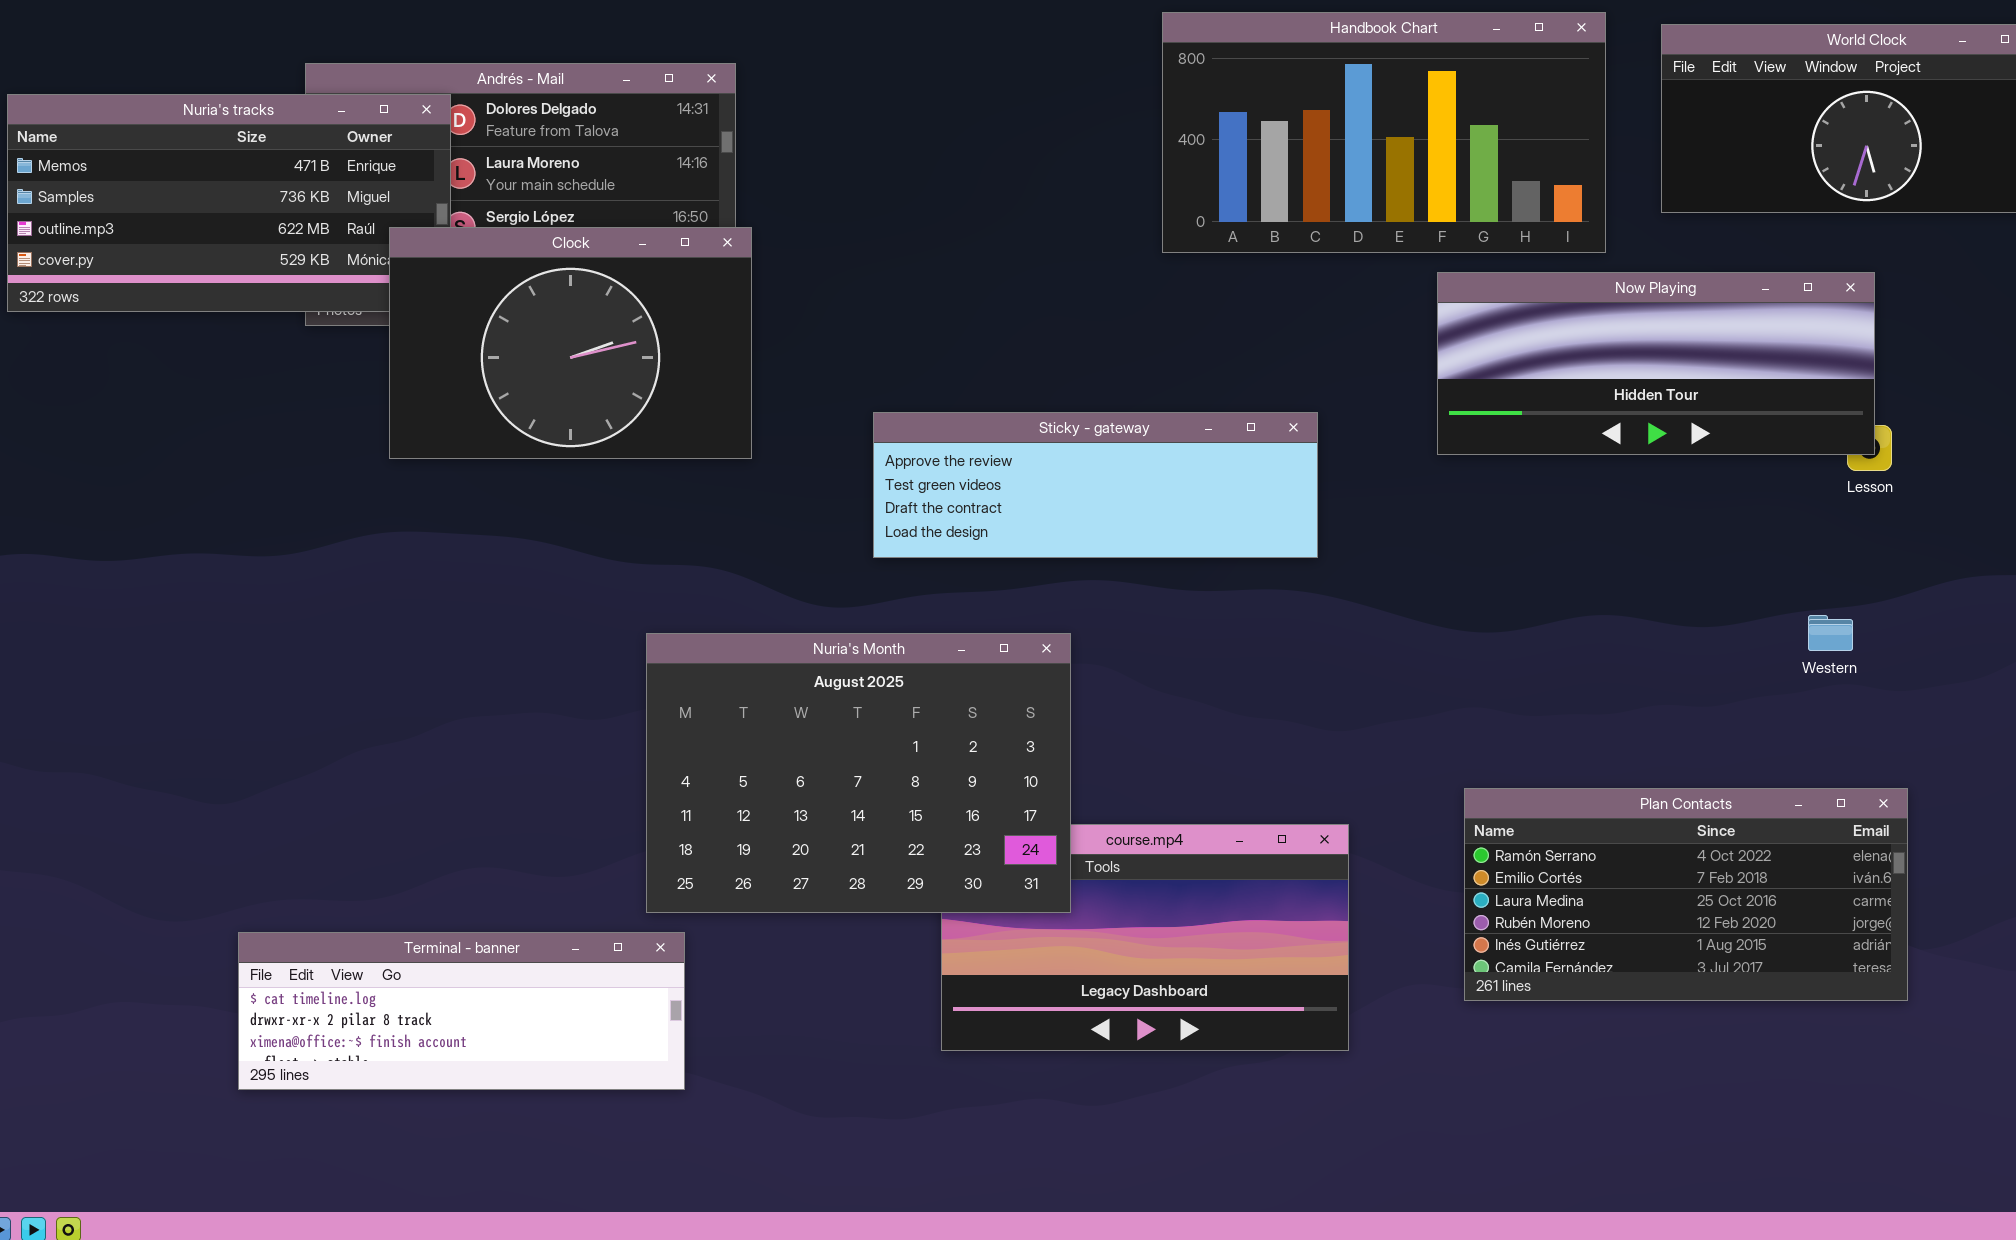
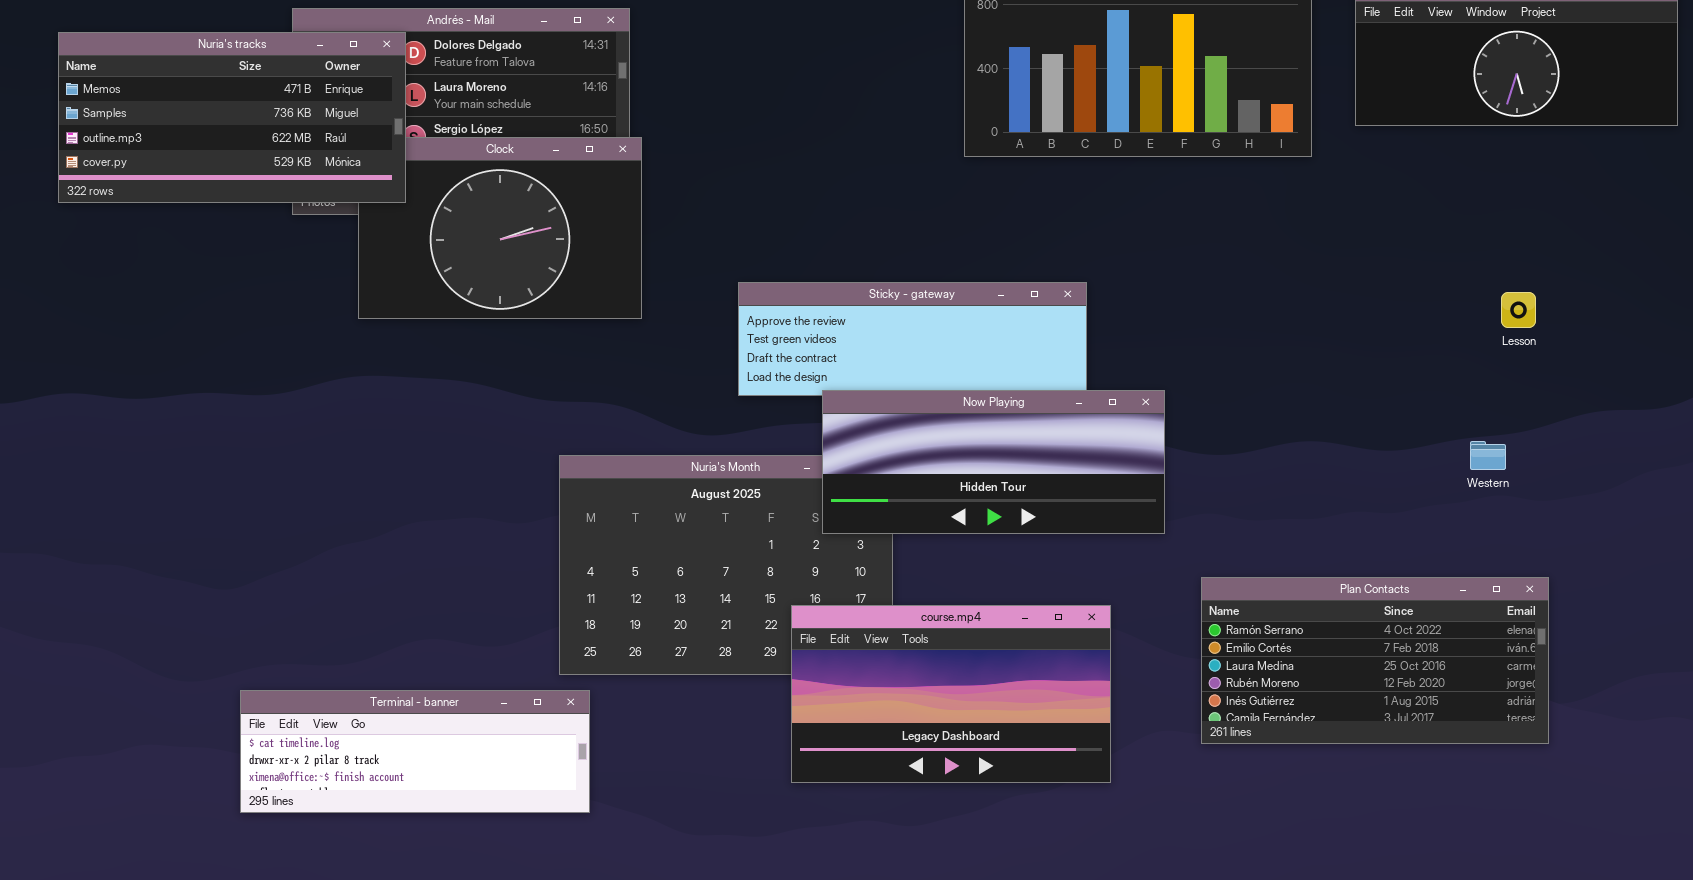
Nuria's tracks: [7,94,451,312] -> [58,32,406,203], raised
Now Playing: [1437,272,1875,455] -> [822,390,1165,534], moved
course.mp4: [941,824,1349,1051] -> [791,605,1111,783], raised

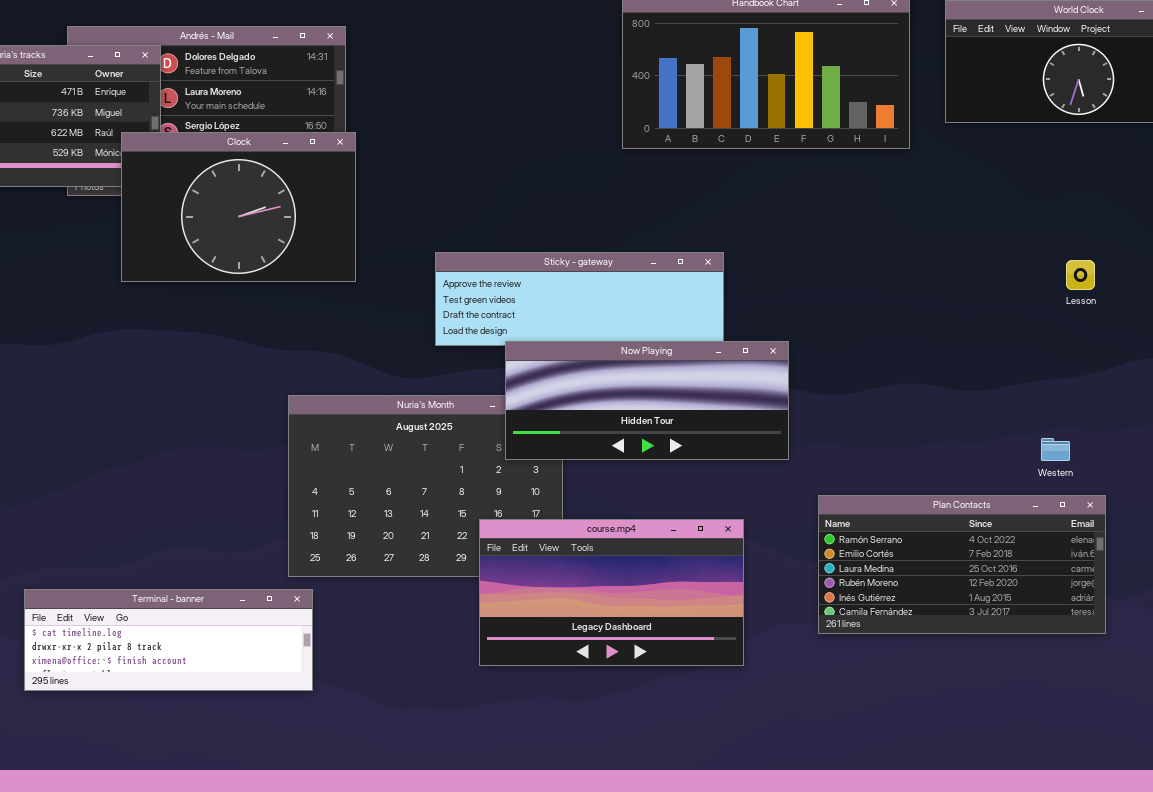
Clock: [358,137,642,319] -> [121,132,356,282], raised
Western: [1470,441,1506,470] -> [1041,438,1070,461], moved

